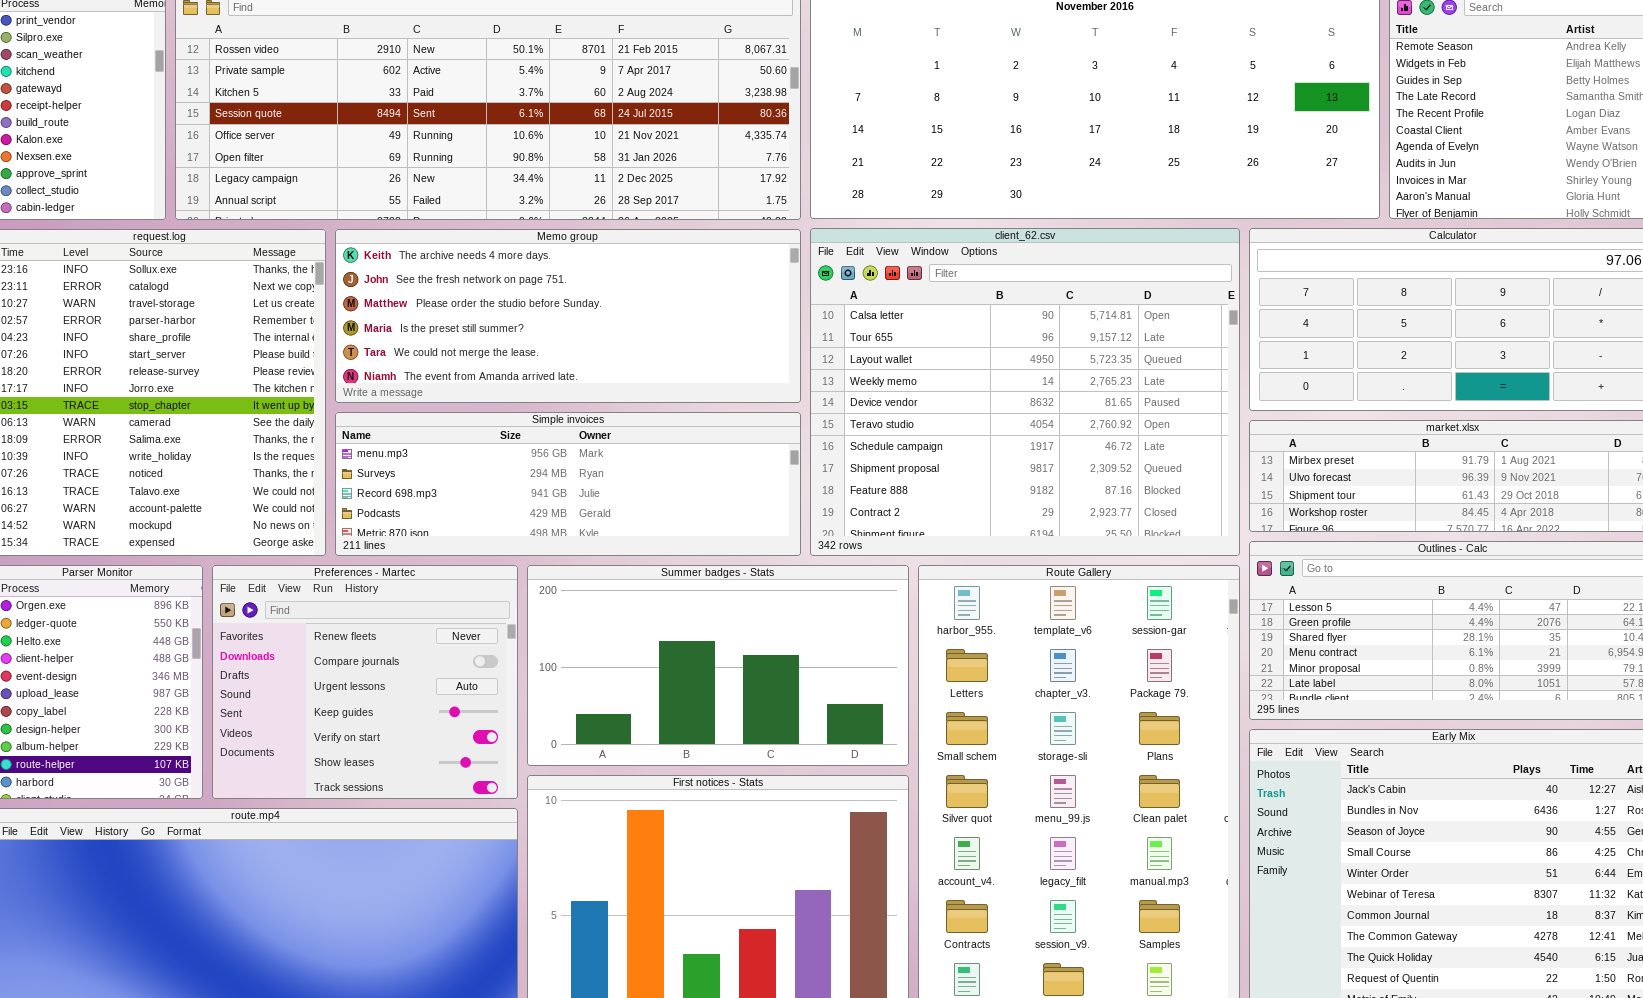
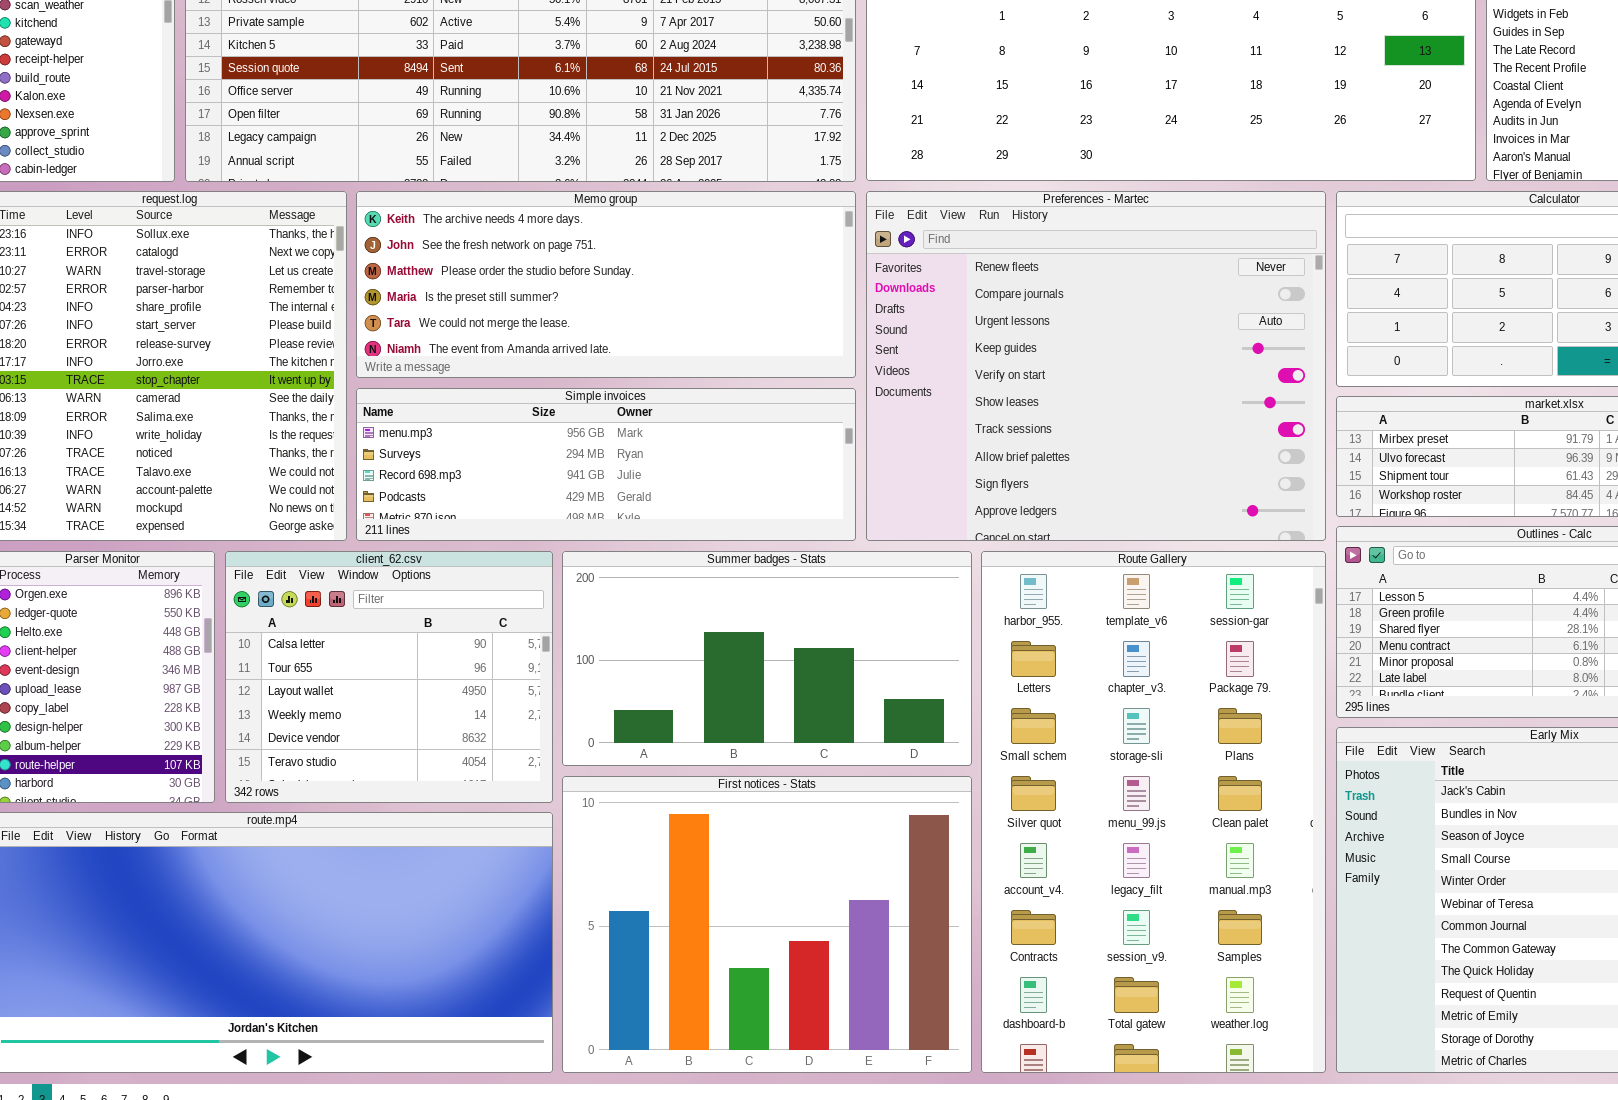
client_62.csv: [810,228,1240,556] -> [225,551,553,803], moved, resized
Preferences - Martec: [212,565,518,799] -> [866,191,1326,541], moved, resized

